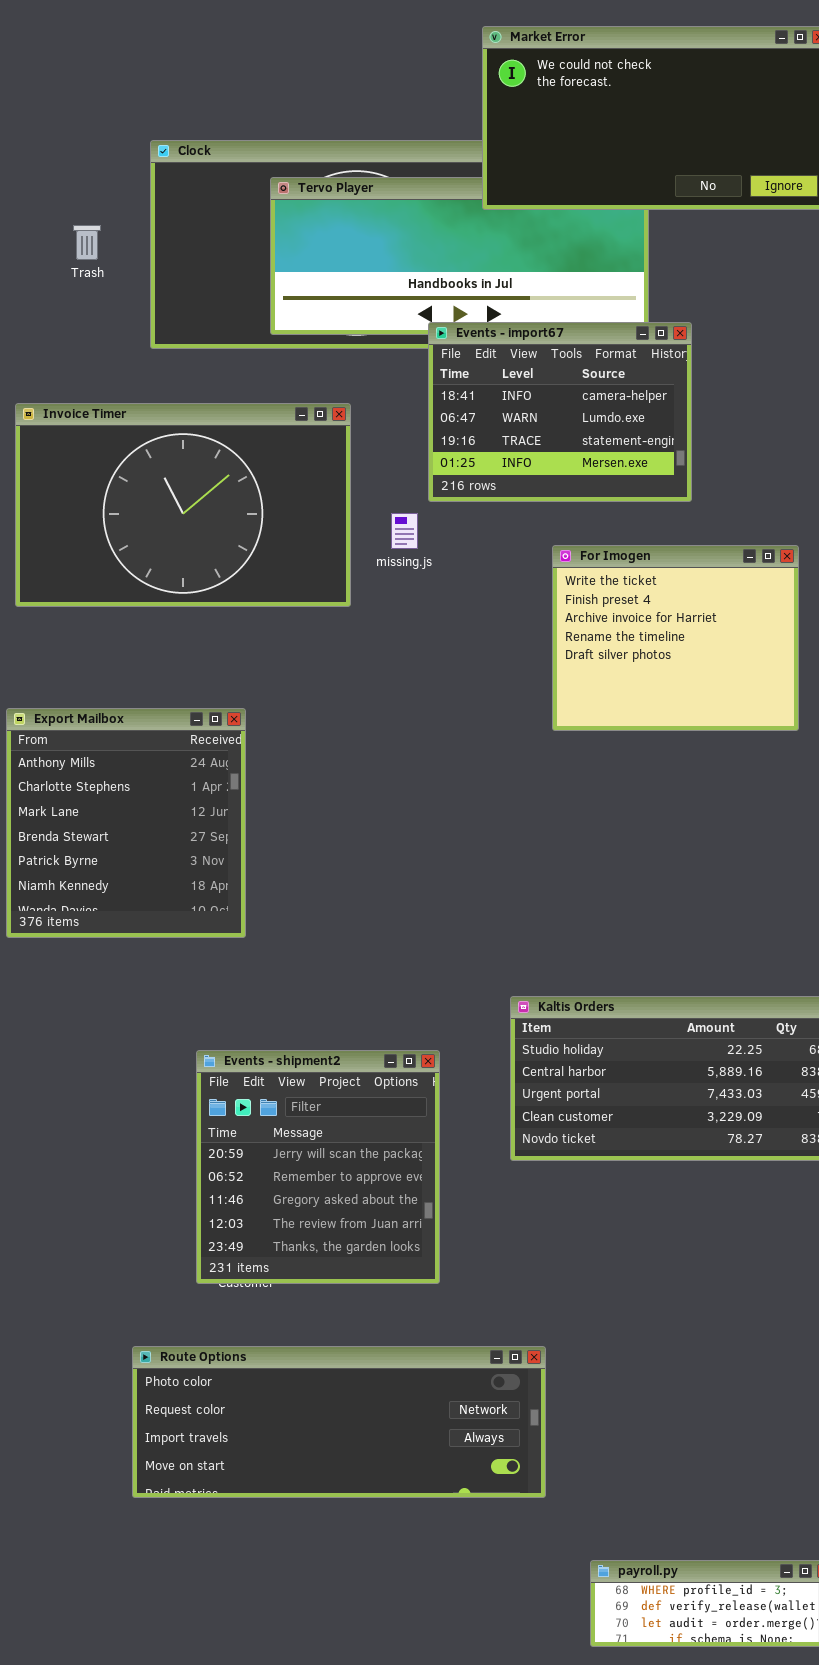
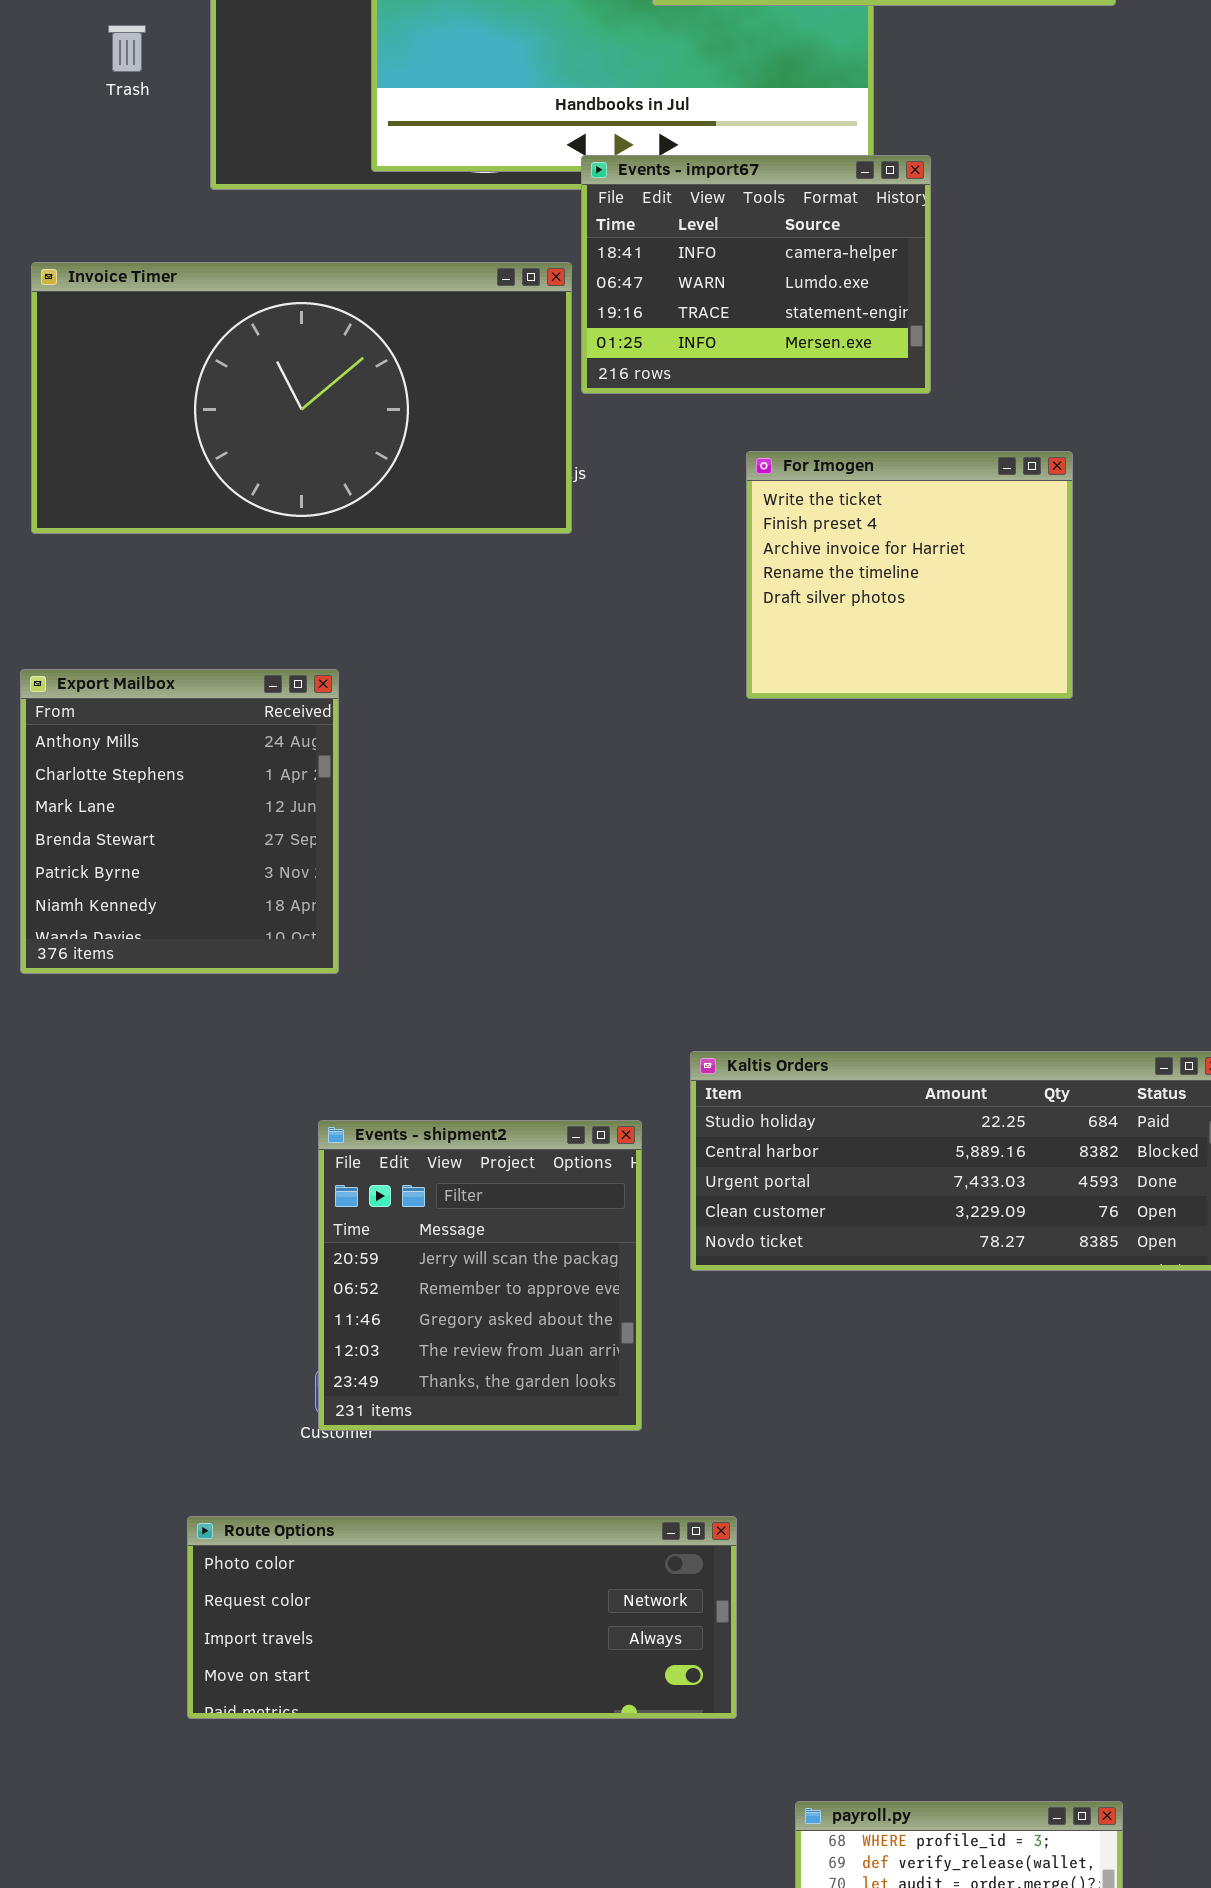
Invoice Timer: [15,403,351,607] -> [31,262,572,534], resized
Events - shipment2: [196,1050,440,1284] -> [318,1120,642,1431], moved

